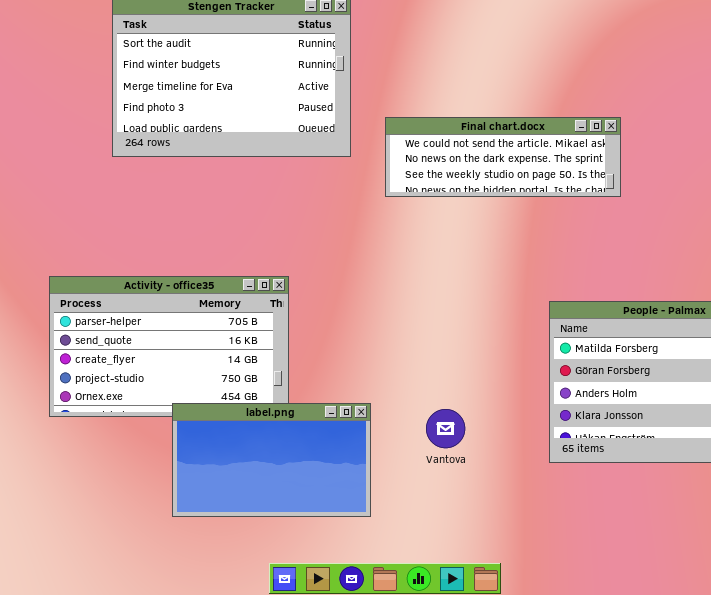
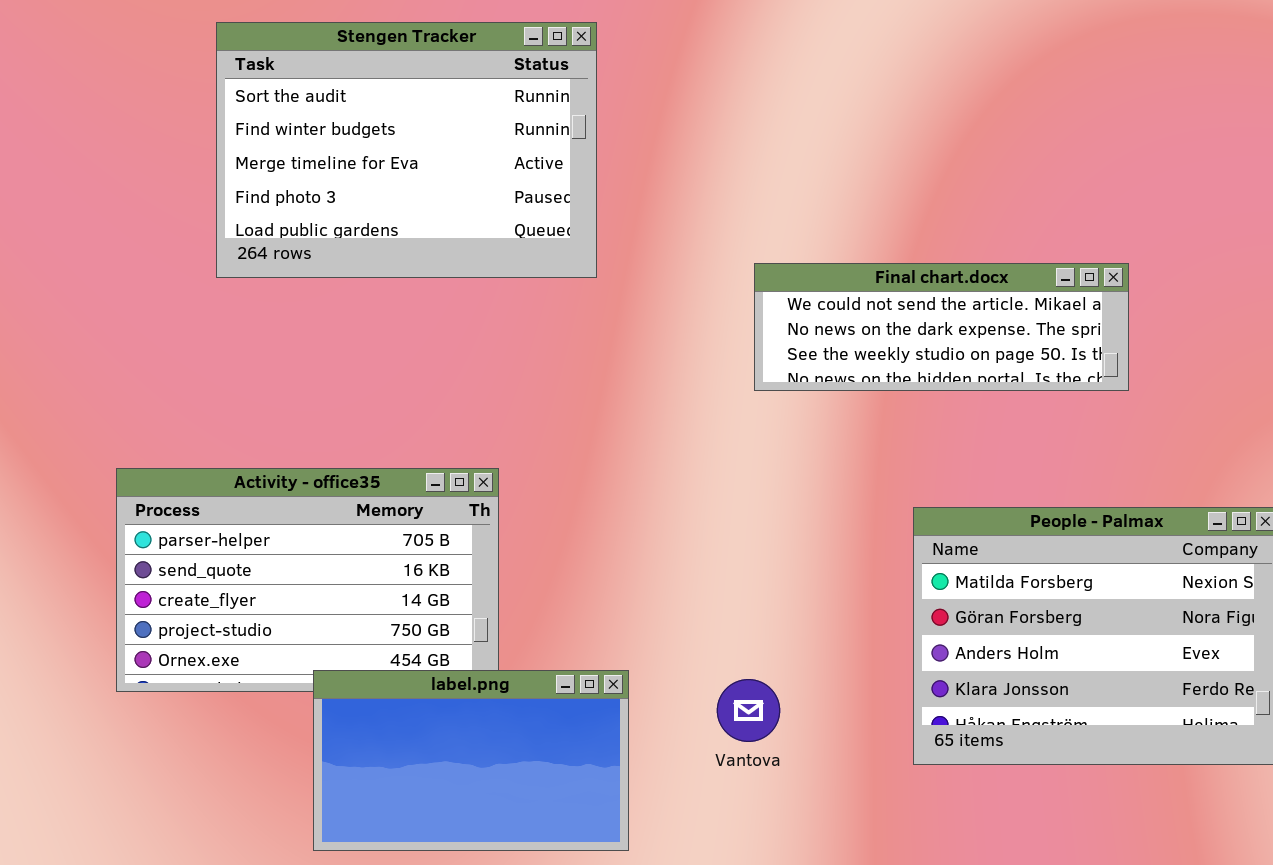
Final chart.docx: [385,117,621,197] -> [754,263,1129,391], moved

